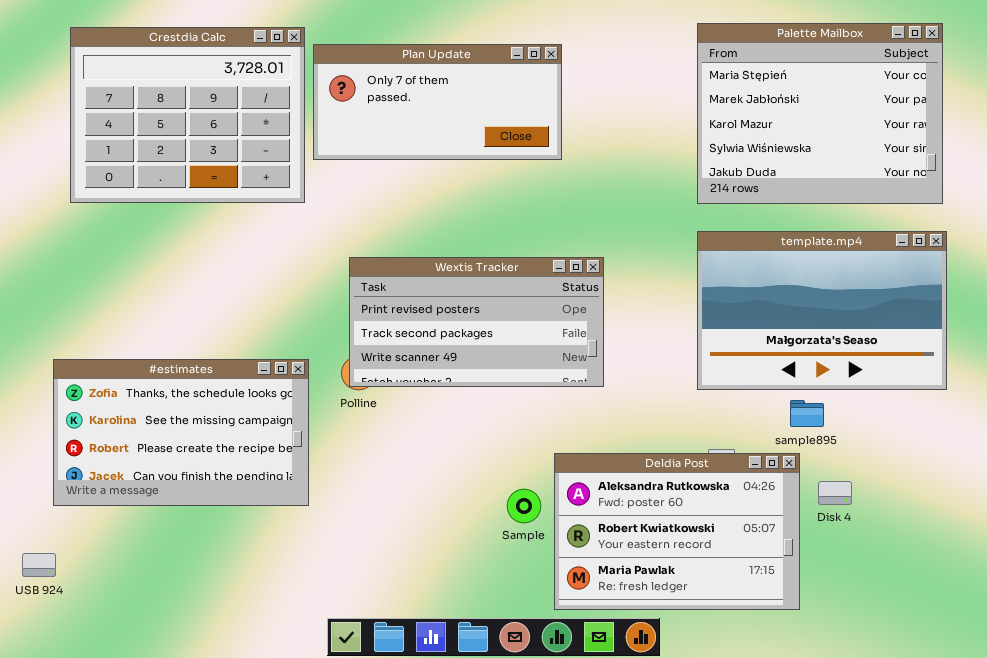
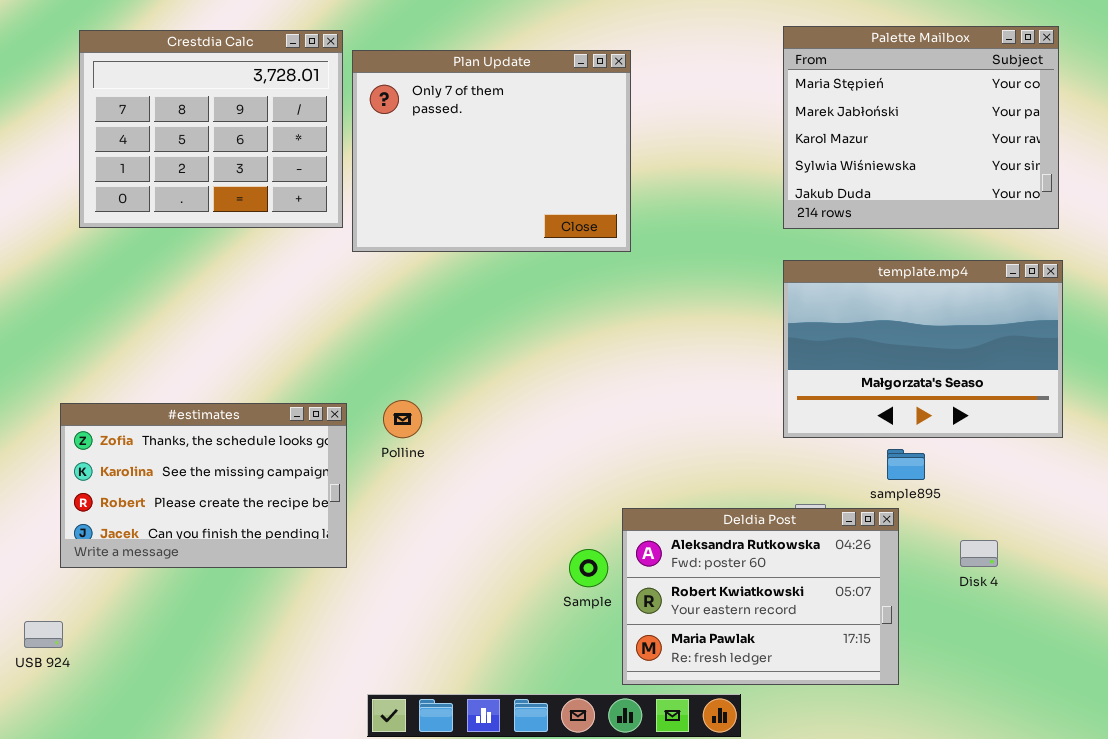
Plan Update: [313,44,562,160] -> [352,50,631,252], resized
Wextis Tracker: [349,257,604,387] -> none, closed
Disk 4: [818,481,852,505] -> [960,540,998,567], moved

